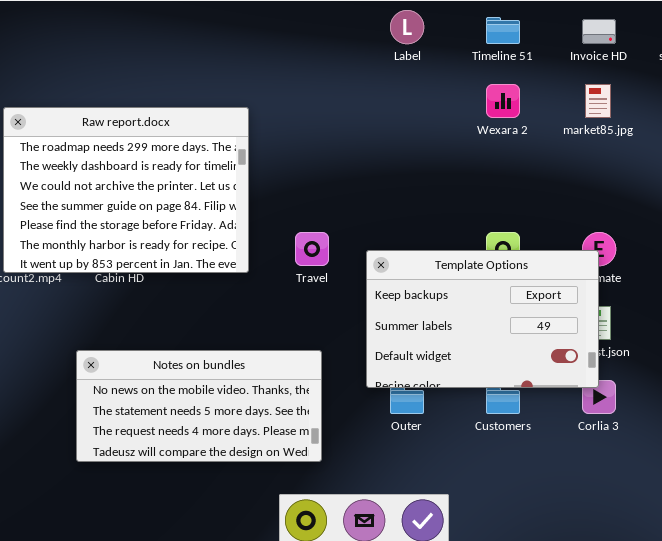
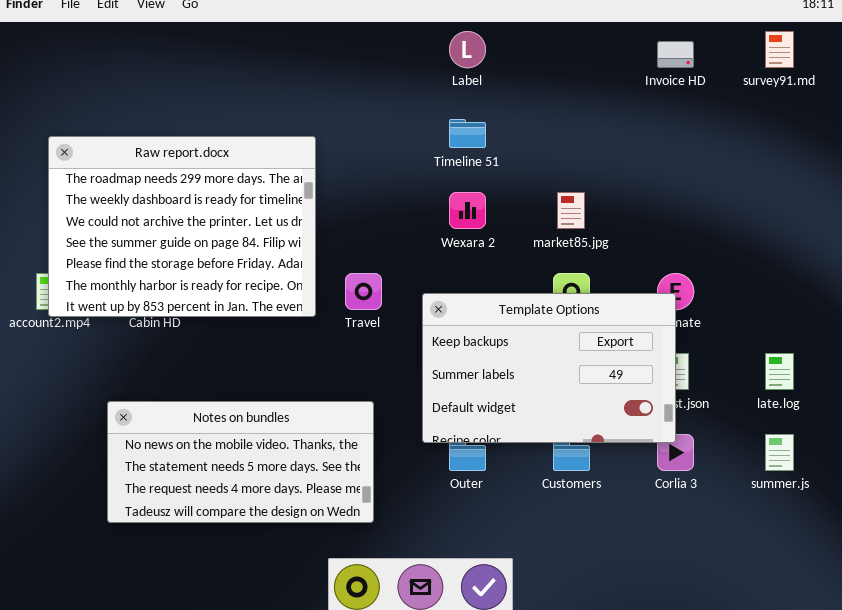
Timeline 51: [486,17,520,44] -> [449,119,486,148], moved
Wexara 2: [486,84,520,118] -> [449,192,486,229], moved
market85.jpg: [585,84,611,118] -> [557,192,585,229], moved
Raw report.docx: [3,107,249,273] -> [48,136,316,317], moved

